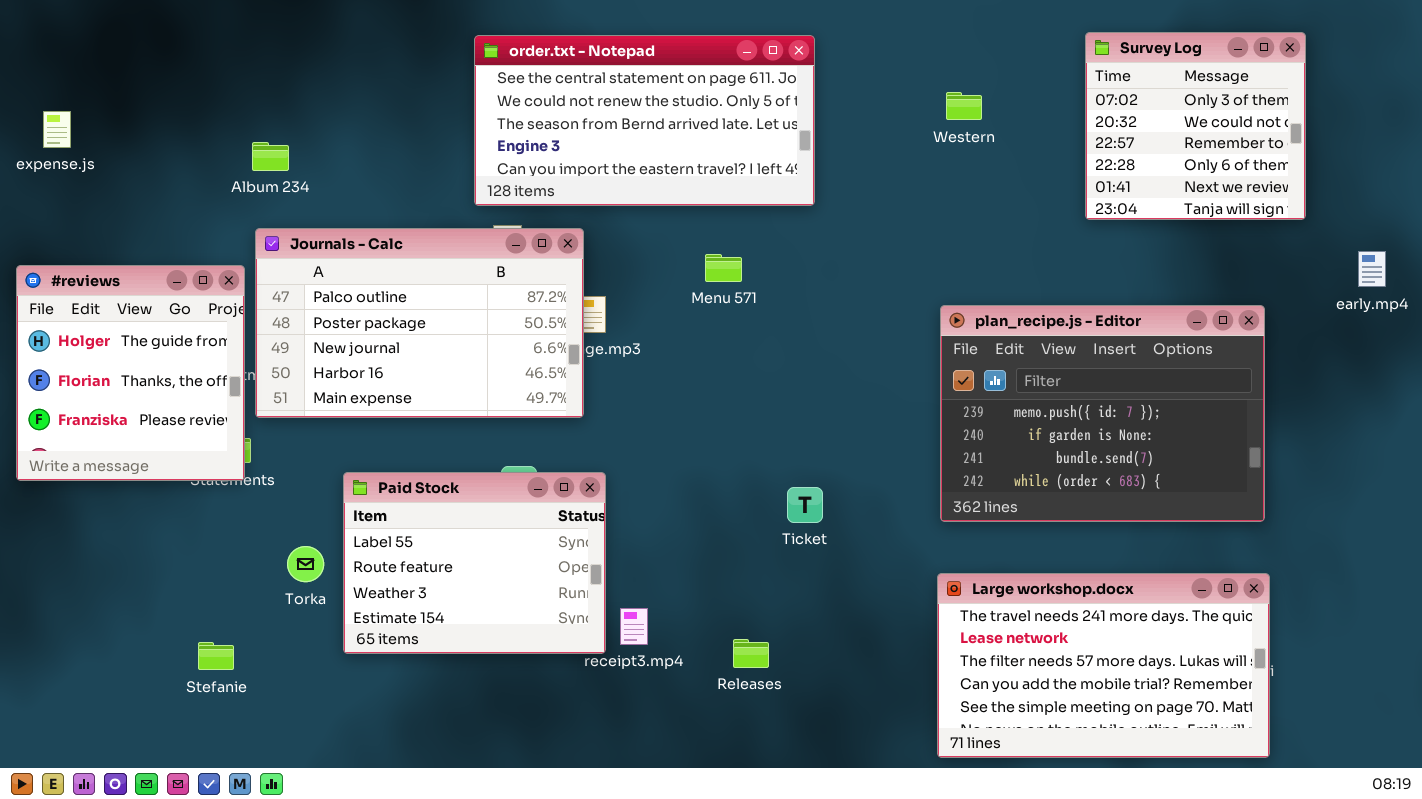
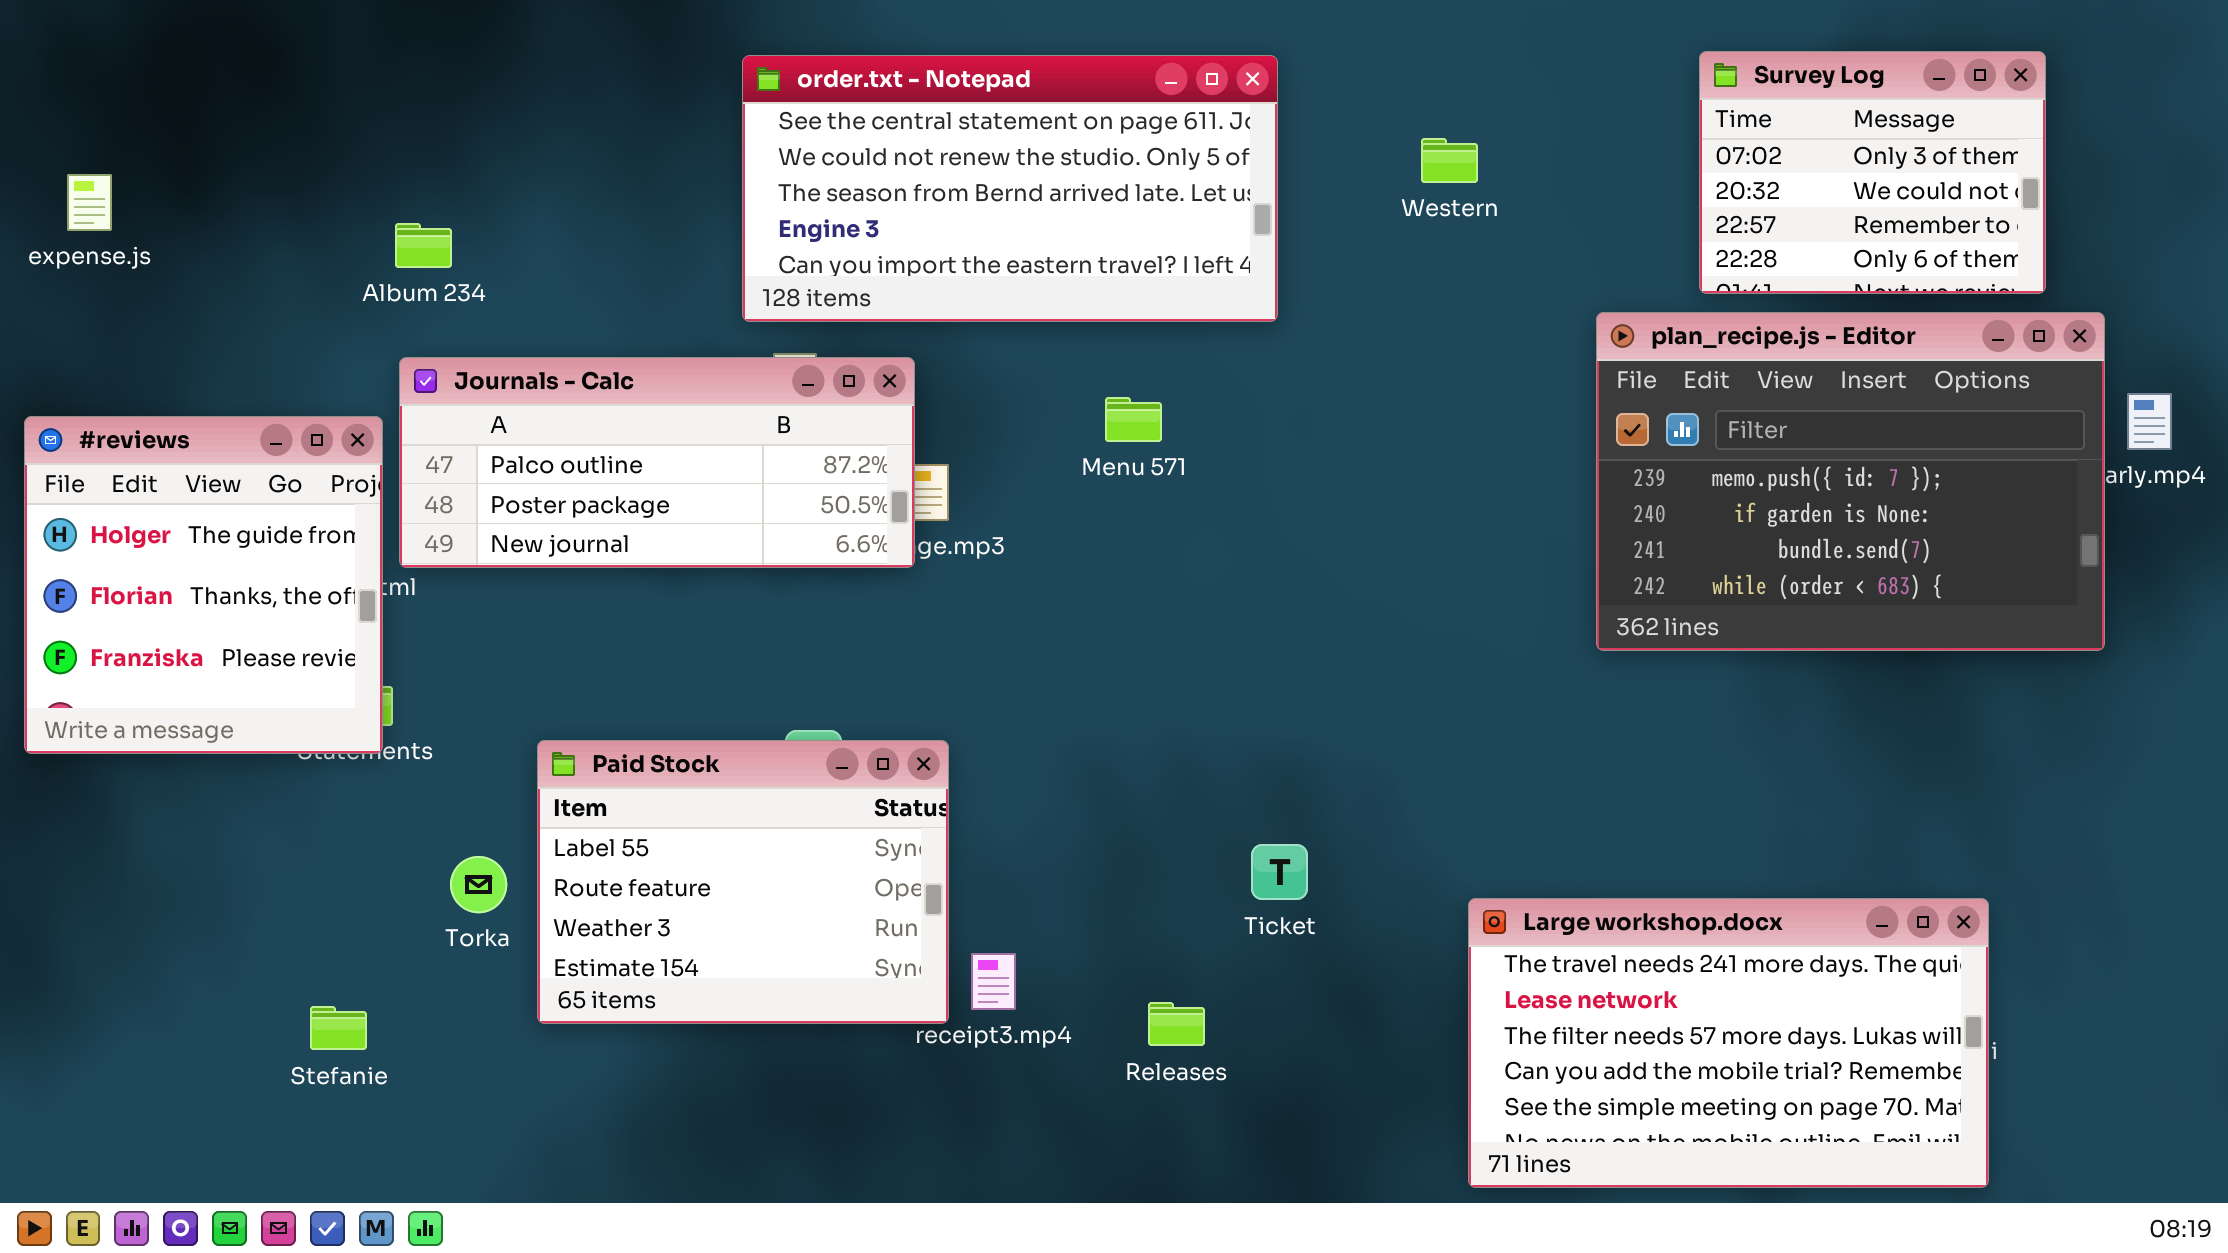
Survey Log: [1085,32,1306,220] -> [1699,51,2046,294], resized
Western: [946,92,982,120] -> [1421,138,1478,183], moved
Journals - Calc: [255,228,584,418] -> [399,357,915,568], resized
plan_recipe.js - Editor: [940,305,1265,522] -> [1596,312,2105,651], moved
Ticket: [787,487,823,523] -> [1251,844,1308,900], moved

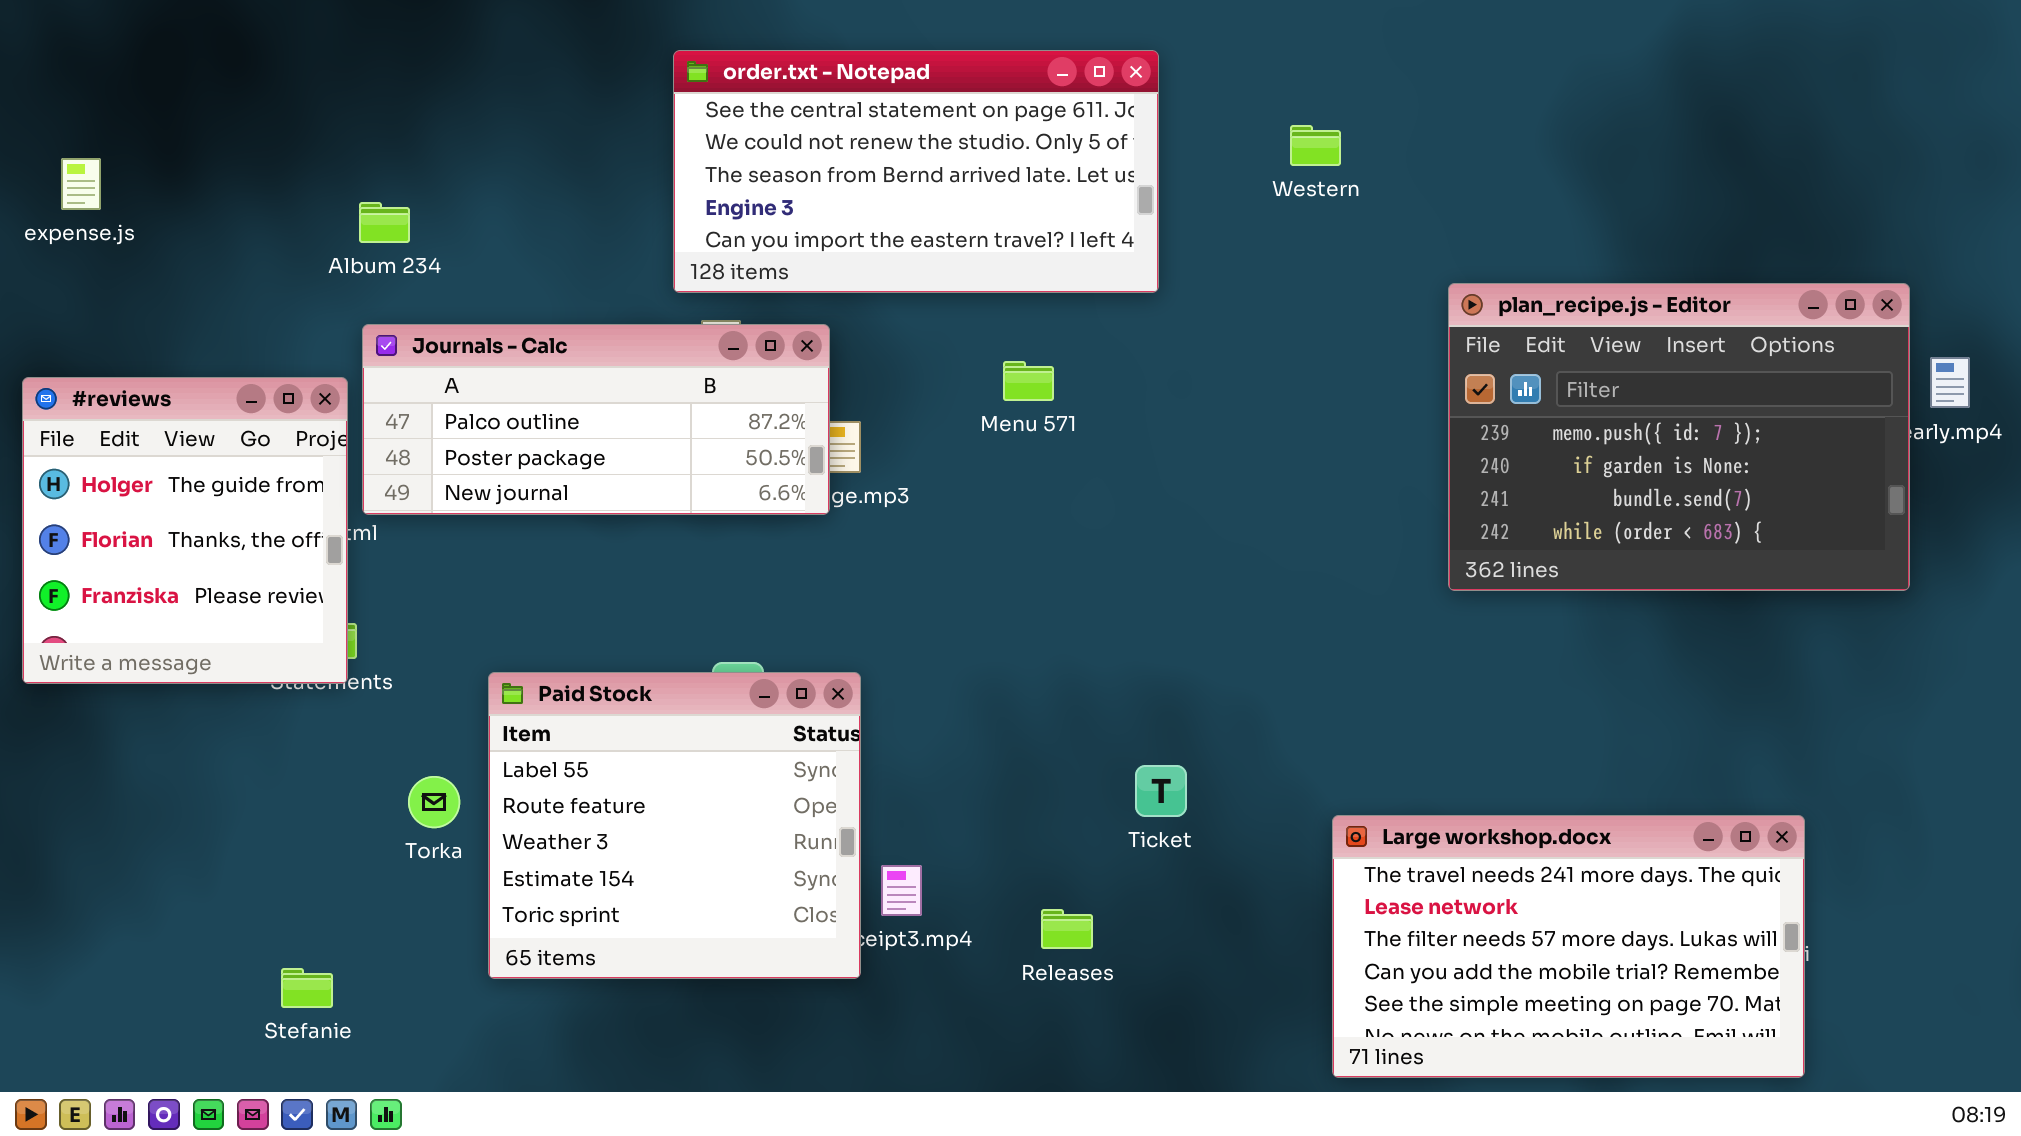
Survey Log: [1699,51,2046,294] -> none, closed
Paid Stock: [537,740,949,1024] -> [488,672,861,979], resized
Stefanie: [310,1006,367,1050] -> [281,968,333,1008], moved

